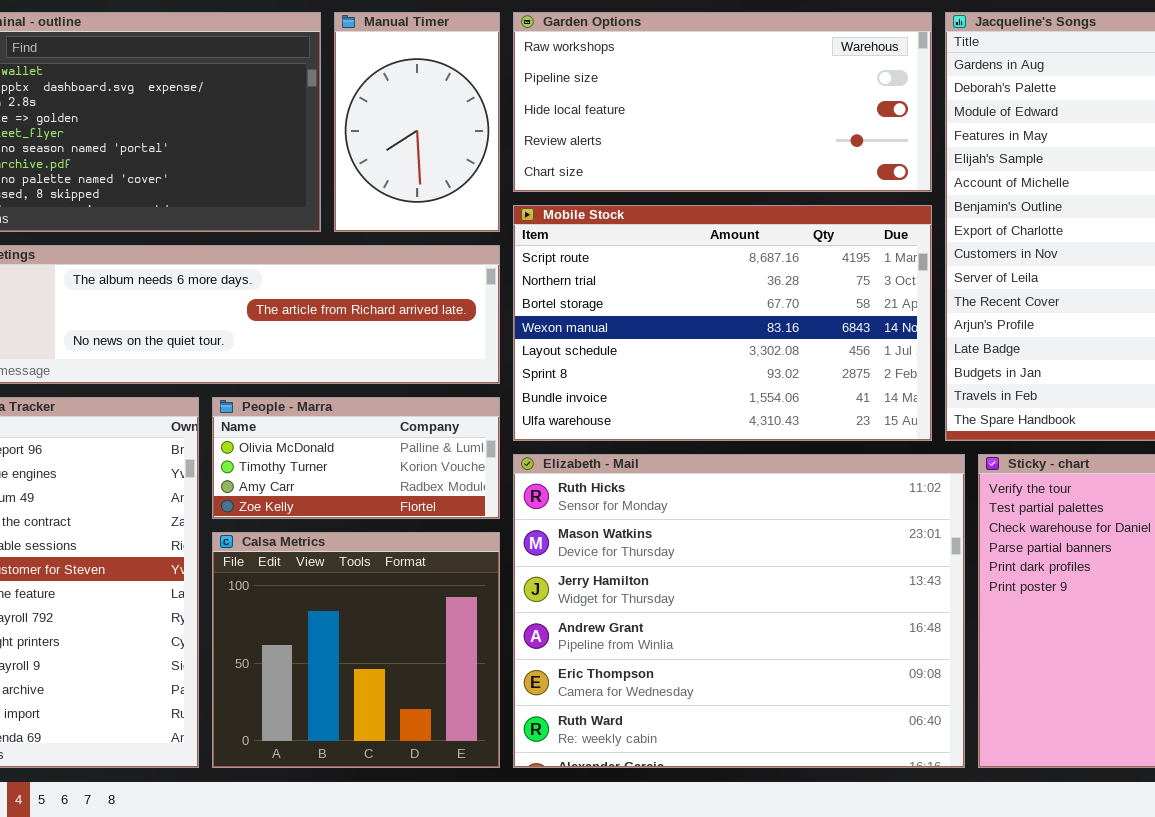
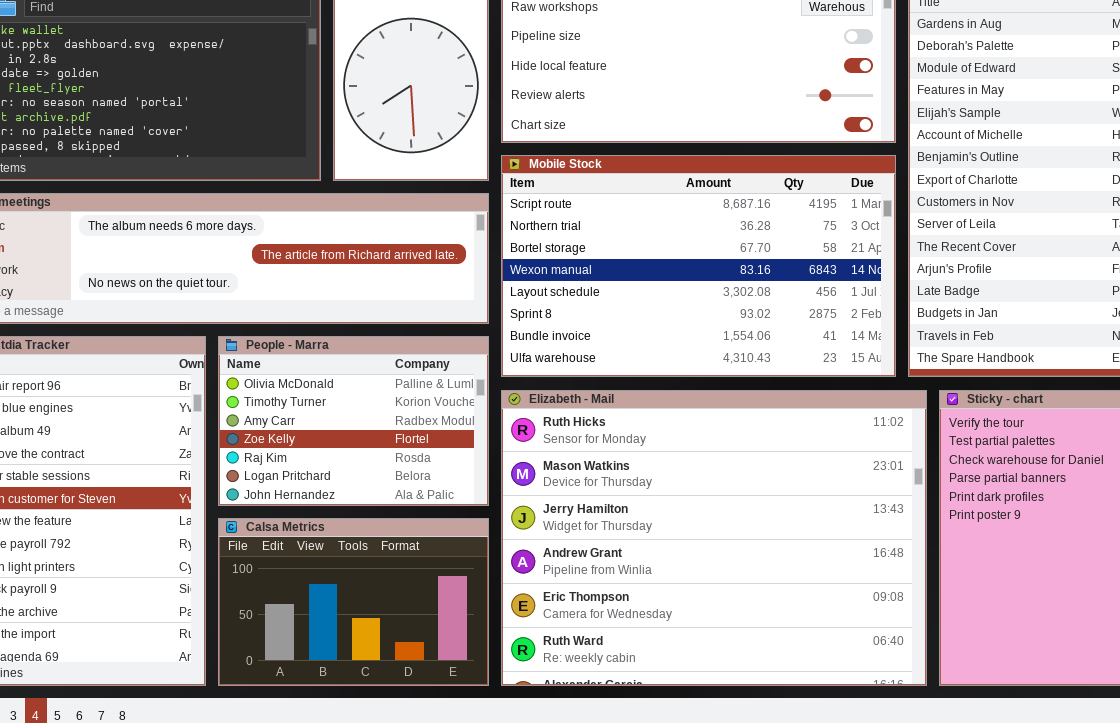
People - Marra: [212,397,500,519] -> [218,336,489,506], resized
Calsa Metrics: [212,532,500,768] -> [218,518,489,686], resized

